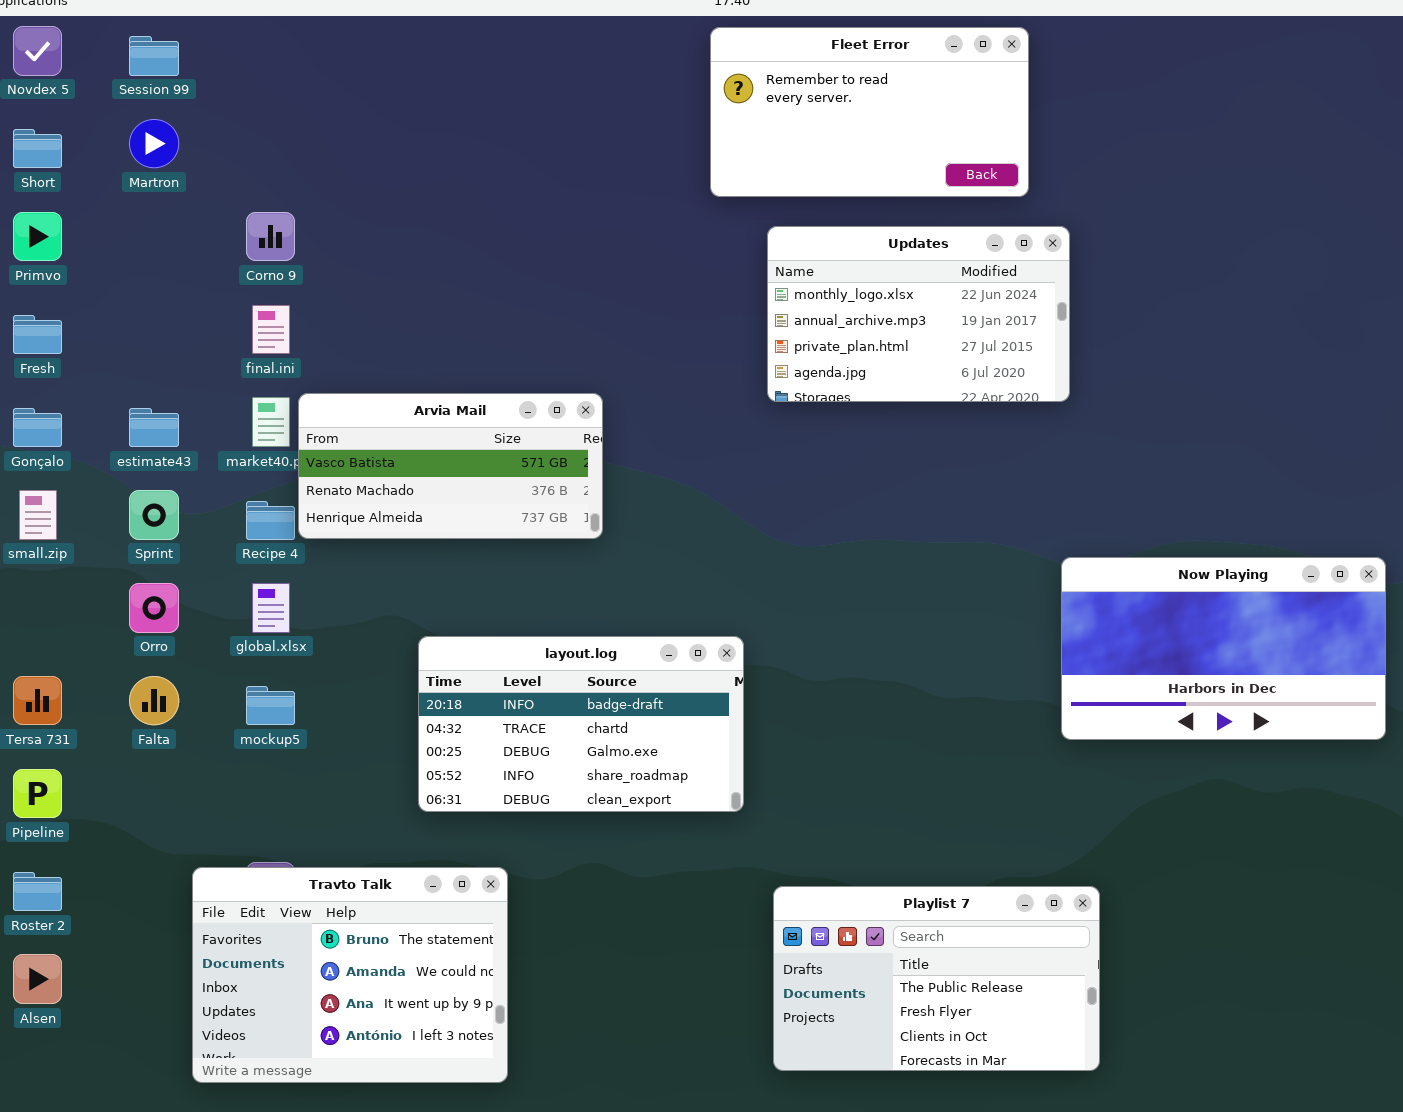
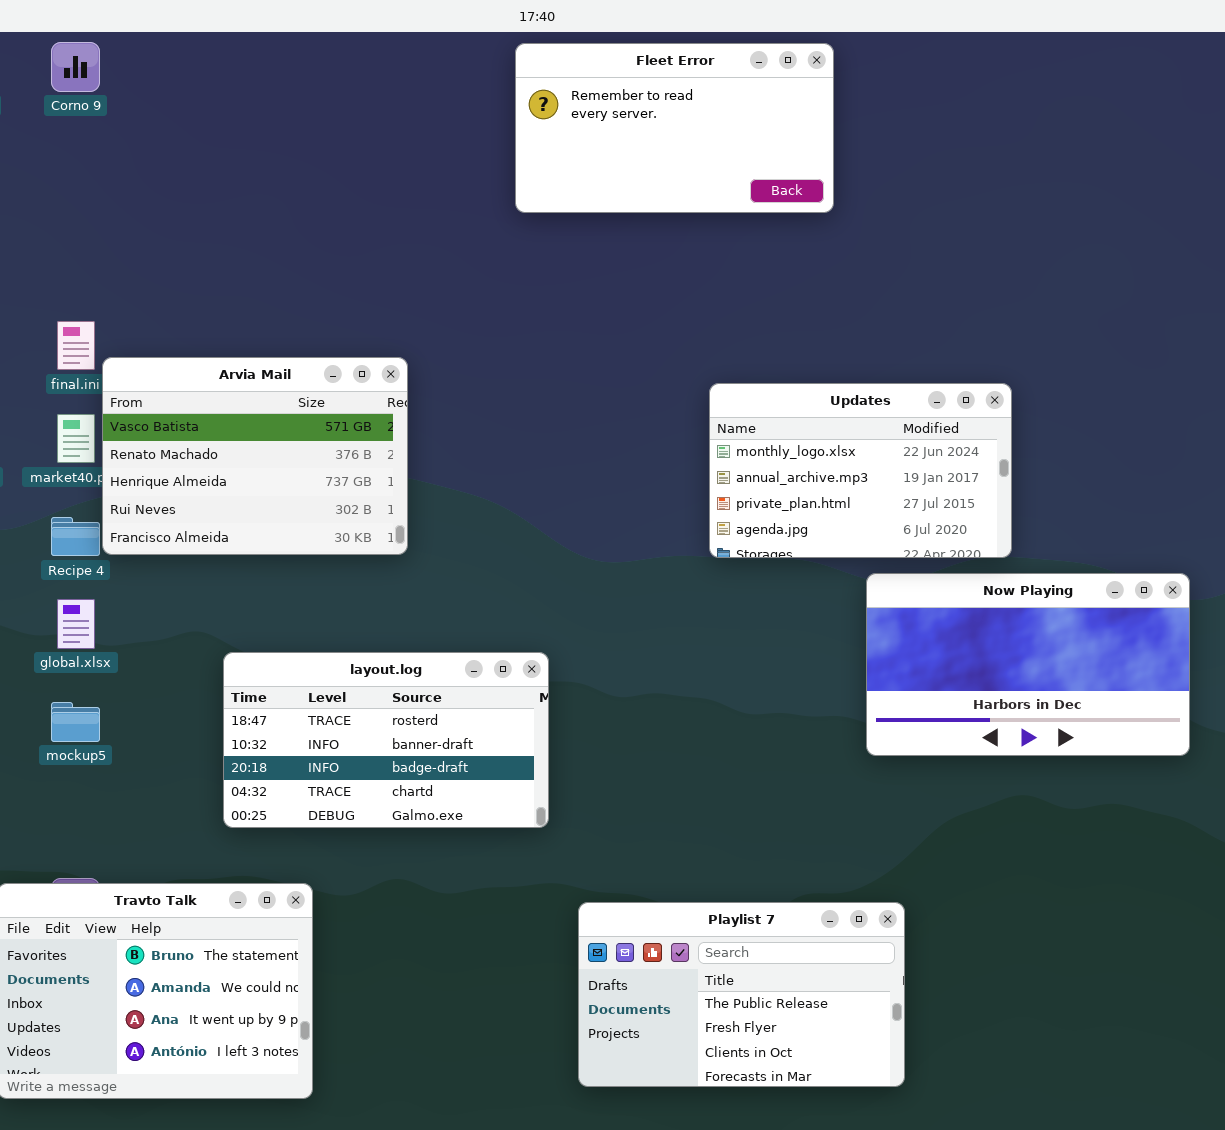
Corno 9: [246,212,295,261] -> [51,42,100,92], moved
Updates: [767,226,1070,402] -> [709,383,1012,558], moved
Arvia Mail: [298,393,603,539] -> [102,357,408,555], resized
layout.log: [418,636,744,812] -> [223,652,549,828], scrolled up 2 rows

